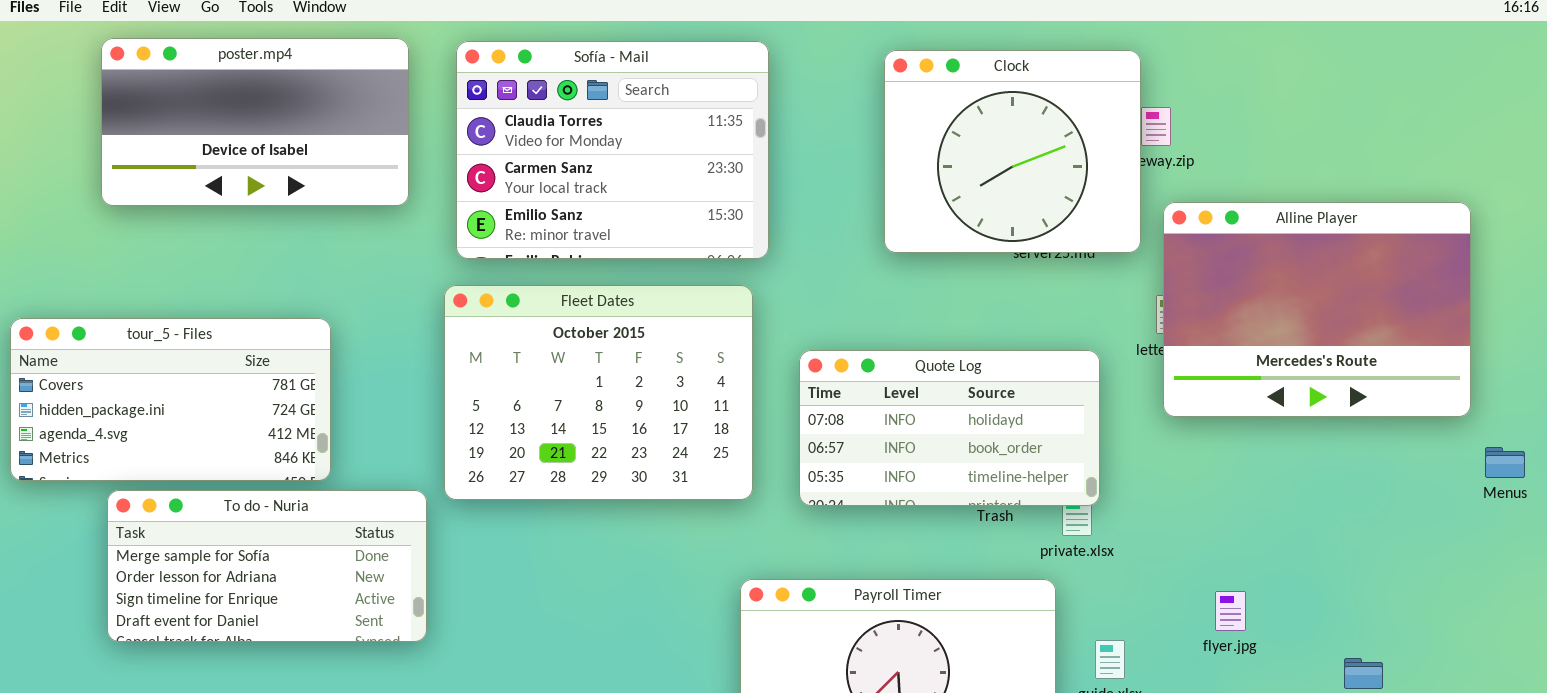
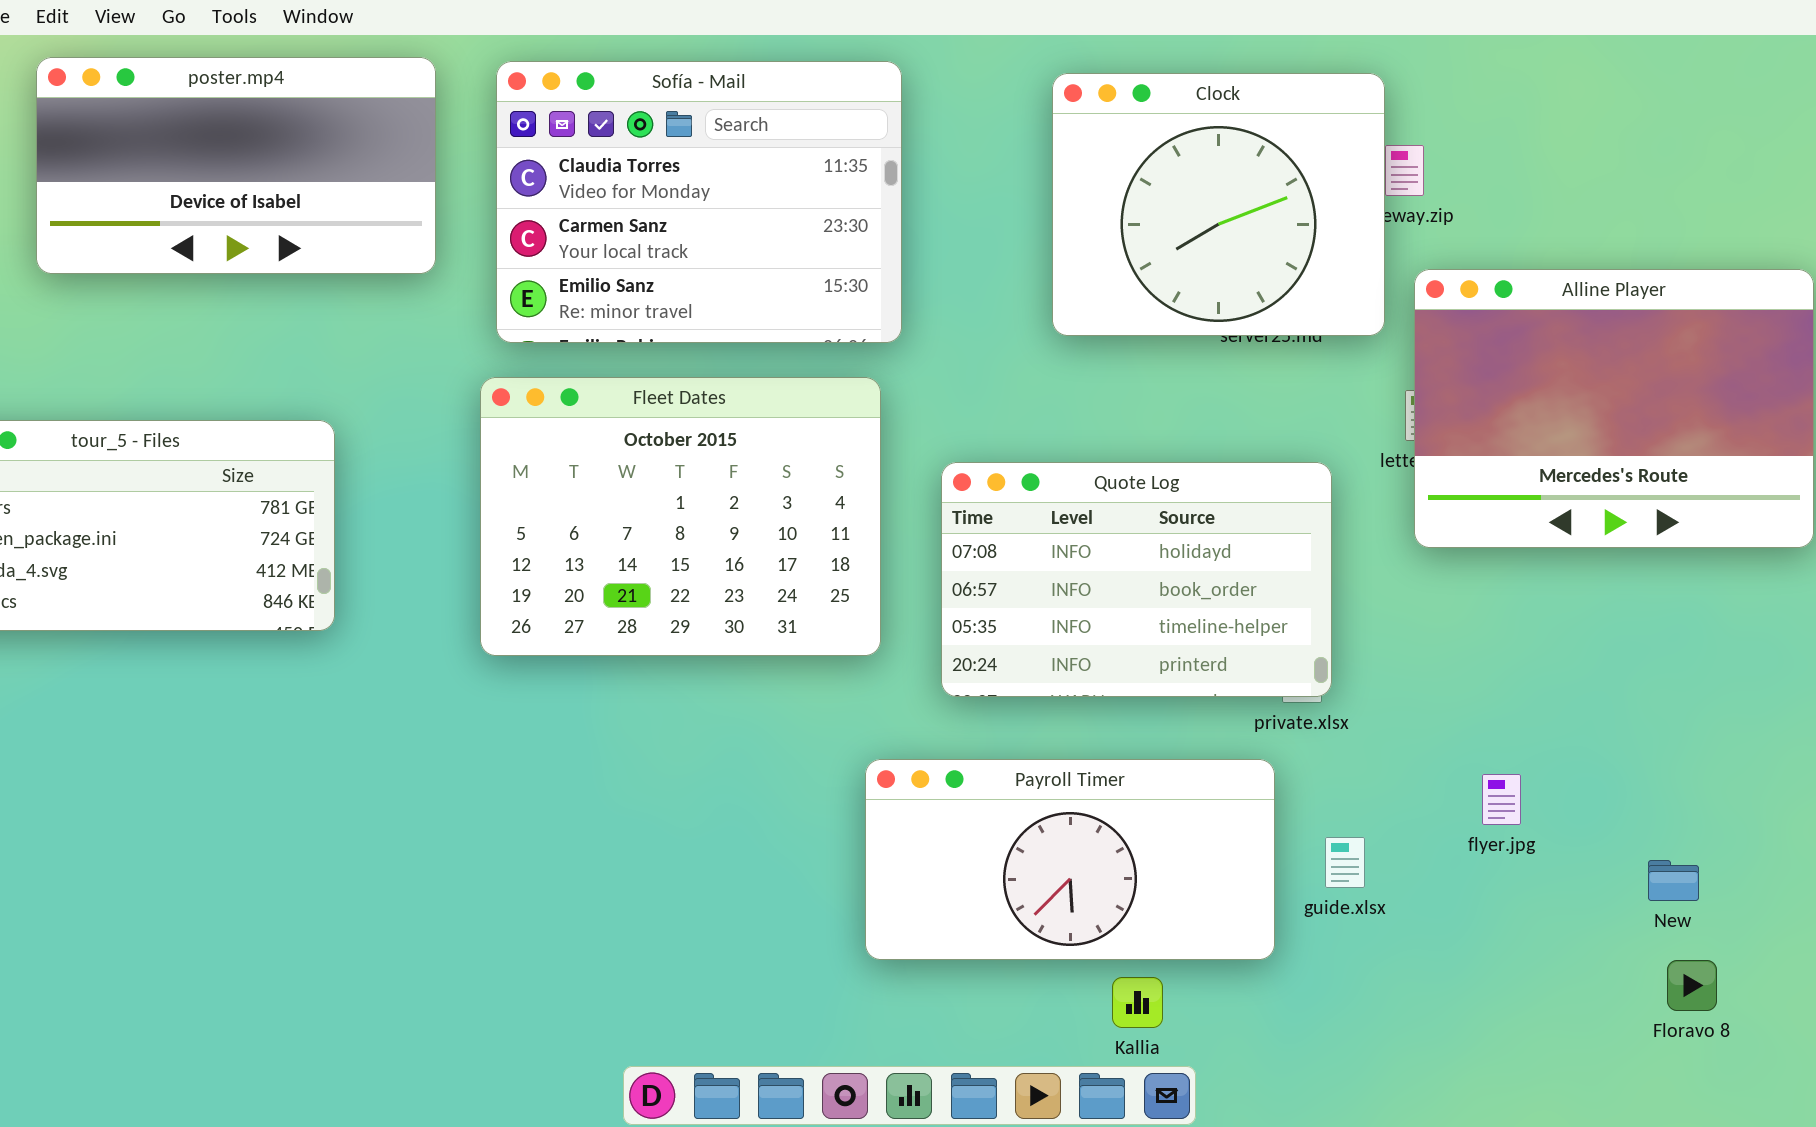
Quote Log: [799,350,1100,506] -> [941,462,1332,697], resized
To do - Nuria: [107,490,427,642] -> none, closed

